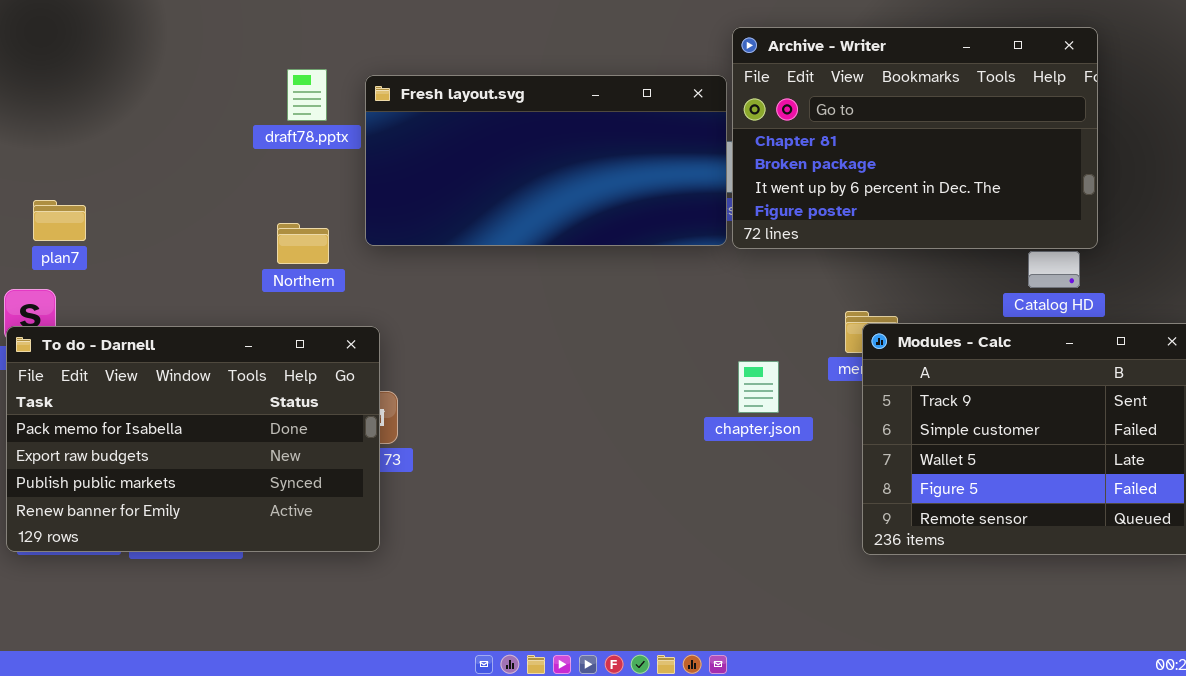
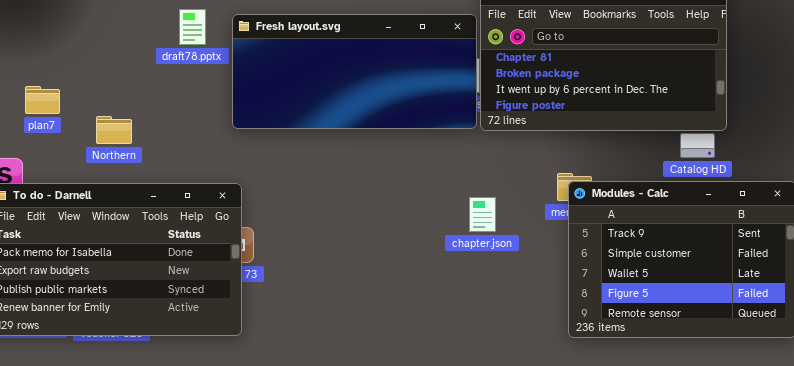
plan7: [33,200,86,241] -> [25,86,60,114], moved
Northern: [277,223,329,264] -> [96,116,132,144], moved
chapter.json: [738,361,779,413] -> [469,197,496,232], moved

